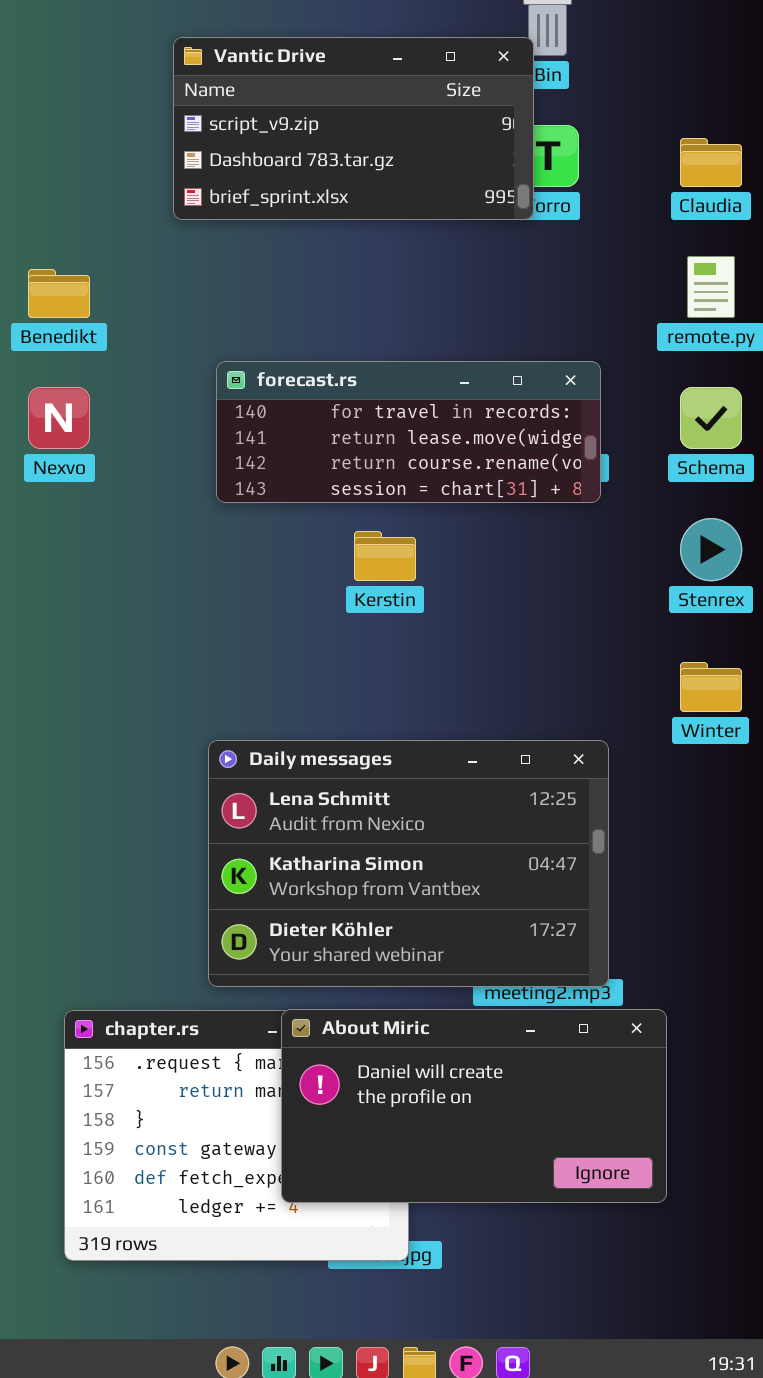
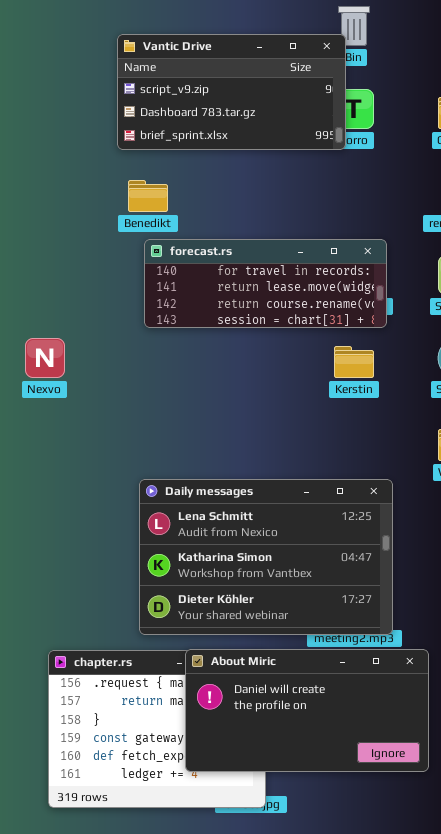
Benedikt: [28,269,90,318] -> [128,180,168,212], moved
Nexvo: [28,387,90,449] -> [25,338,65,378], moved
Kerstin: [354,531,416,581] -> [334,346,374,378], moved

